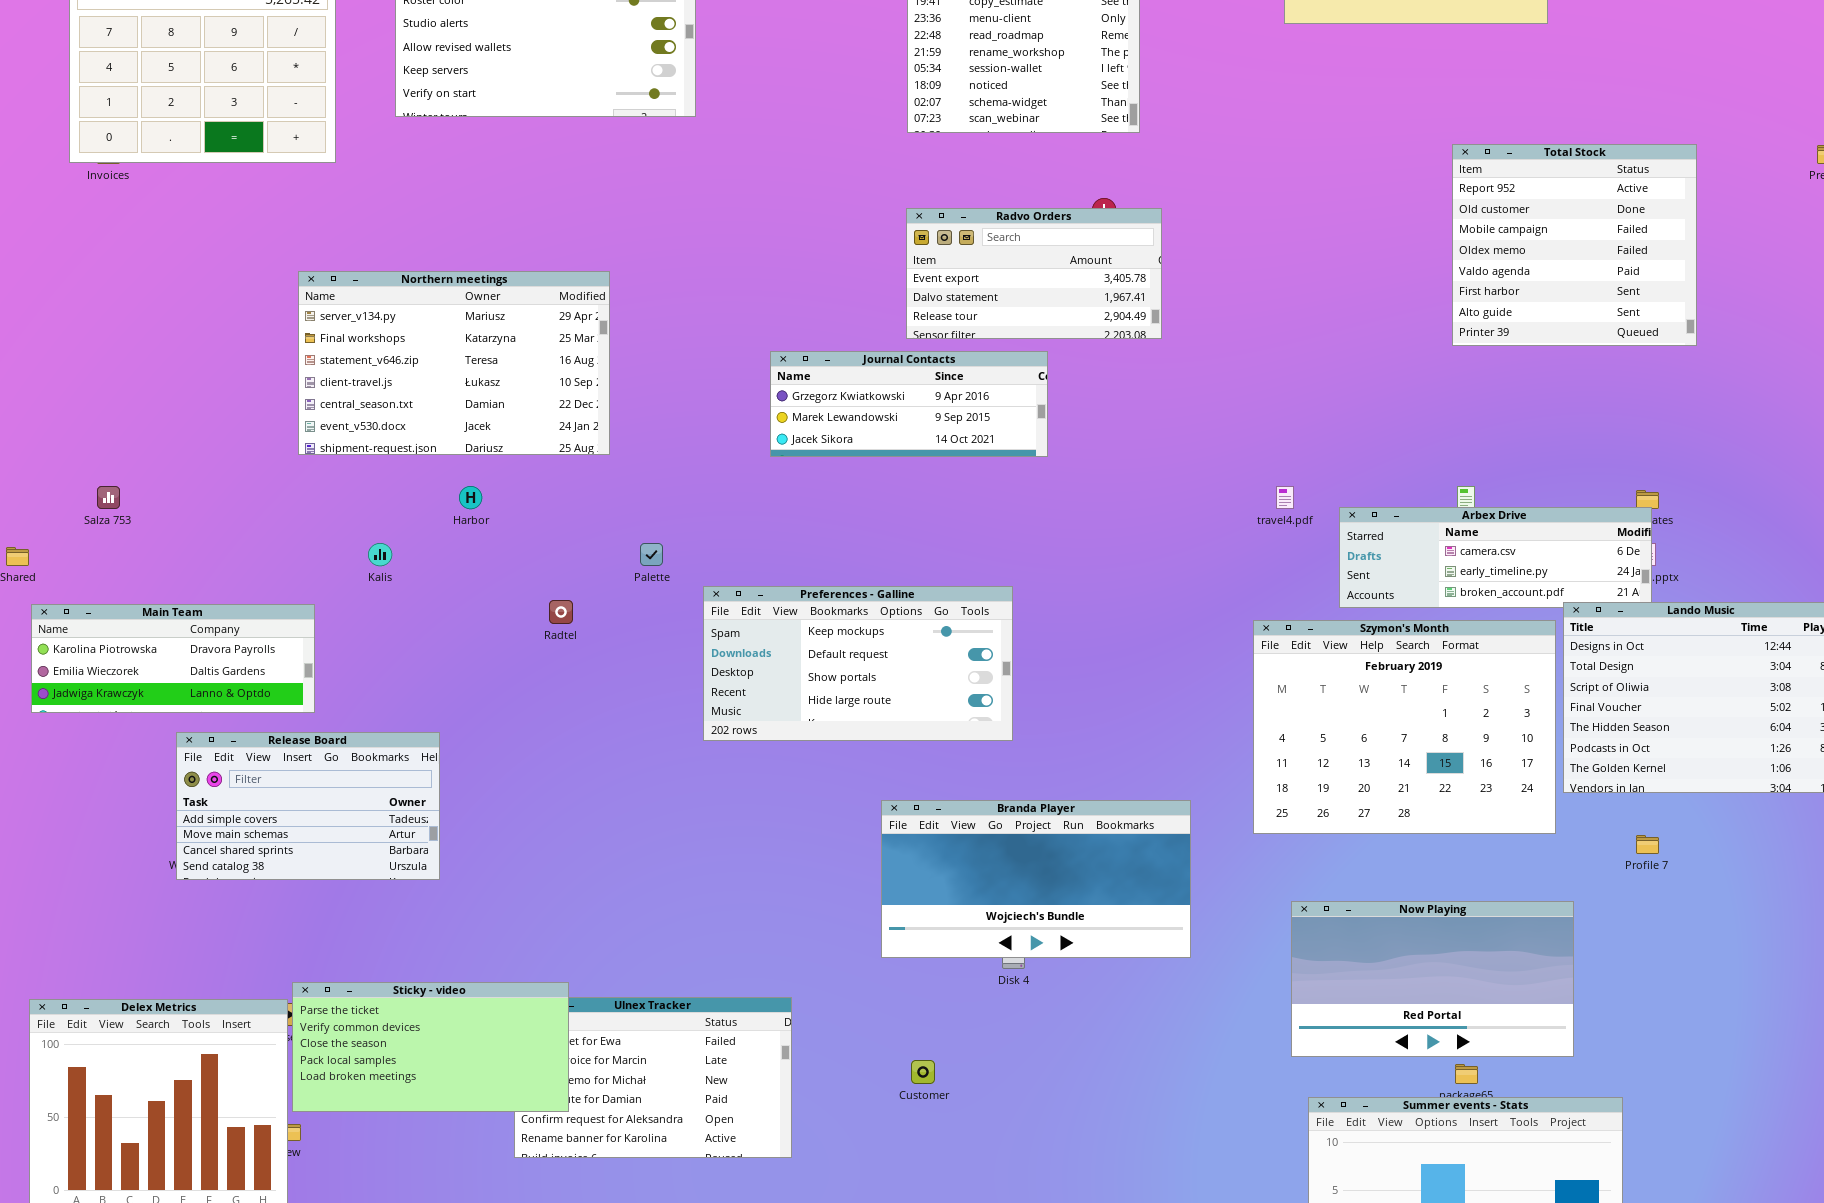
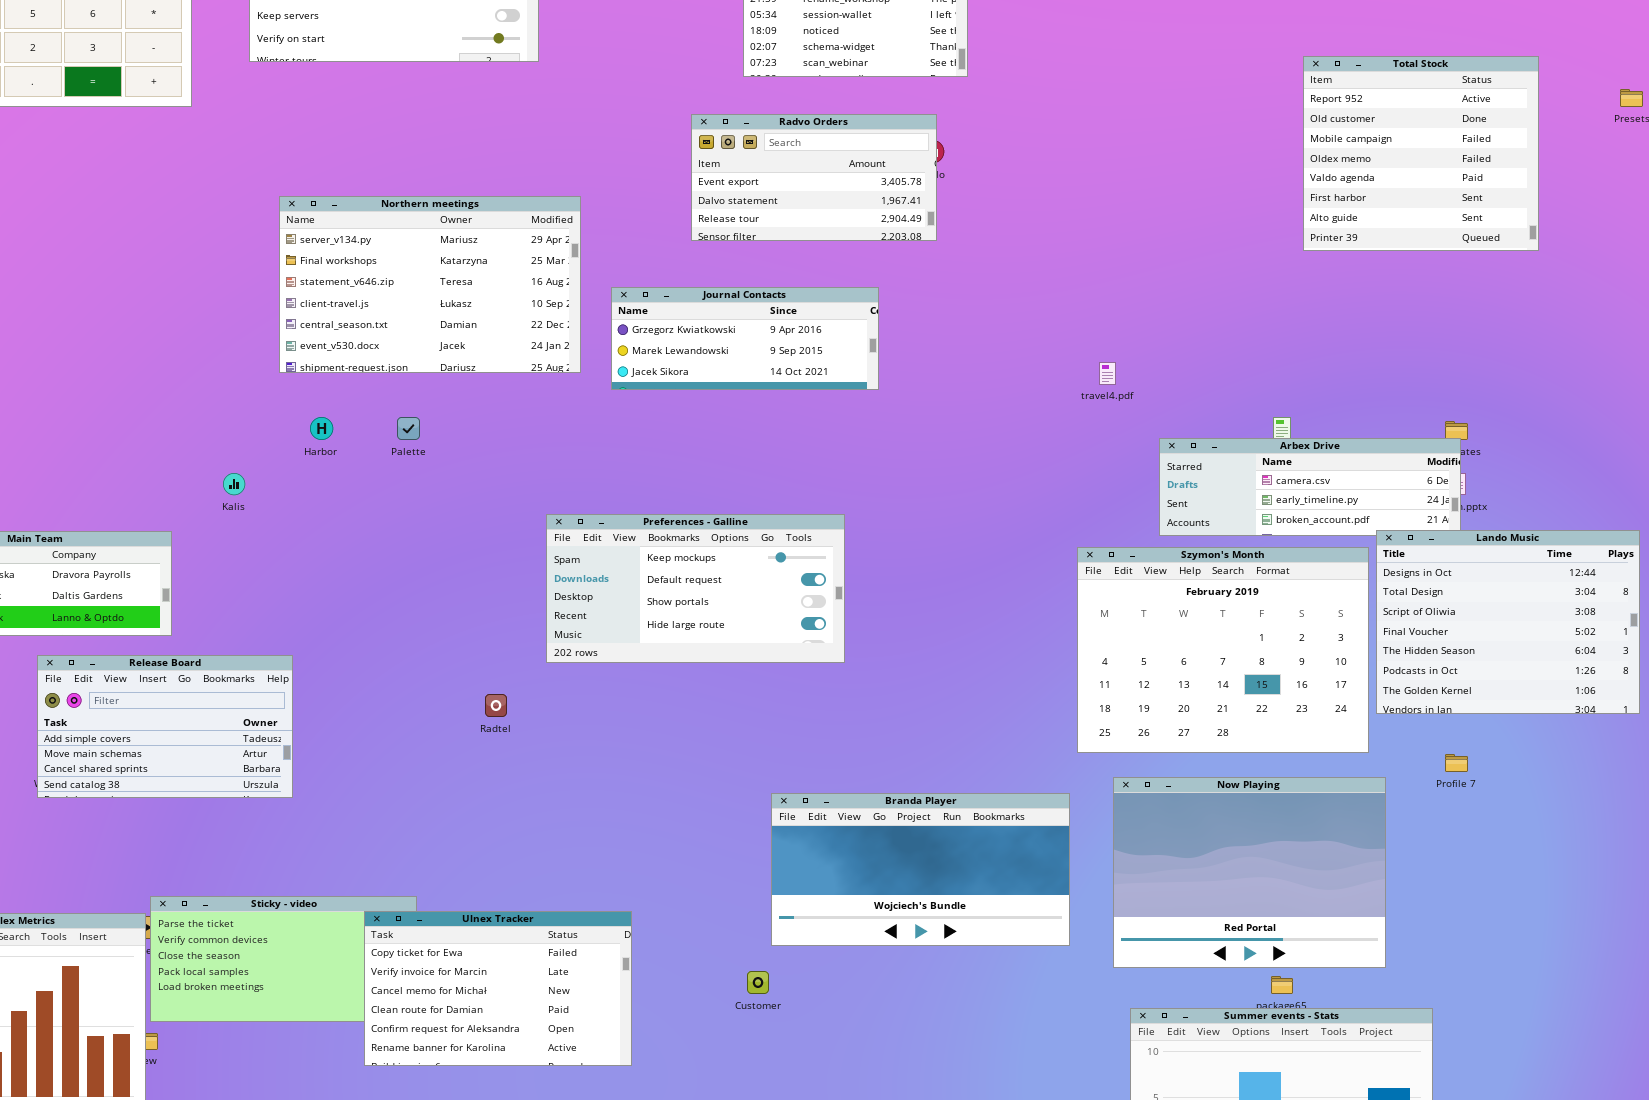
Total Stock: [1452,144,1697,346] -> [1303,56,1539,251], moved
Radvo Orders: [906,208,1162,339] -> [691,114,937,241], moved
Northern meetings: [298,271,610,455] -> [279,196,581,373], moved
travel4.pdf: [1276,486,1294,509] -> [1099,362,1116,385], moved
Palette: [640,543,663,566] -> [397,417,420,440], moved
Radtel: [549,600,573,624] -> [485,694,507,717], moved
Branda Player: [881,800,1191,958] -> [771,793,1070,946], moved
Now Playing: [1291,901,1574,1057] -> [1113,777,1386,968], resized
Ulnex Tracker: [514,997,792,1158] -> [364,911,632,1066], raised

